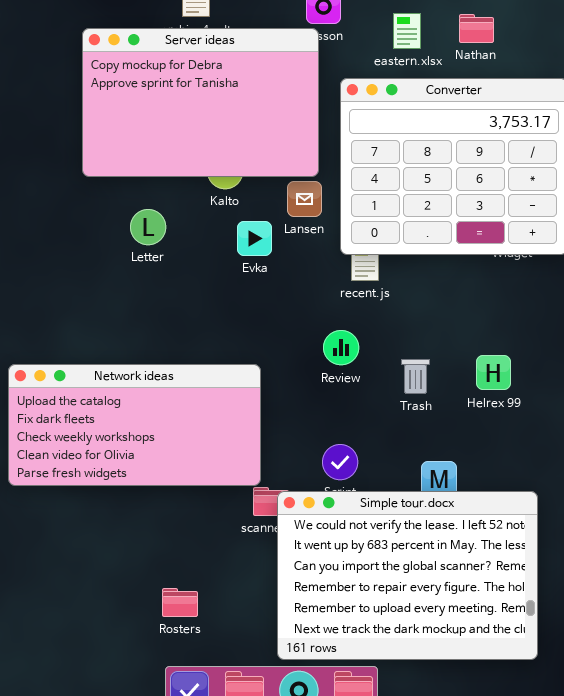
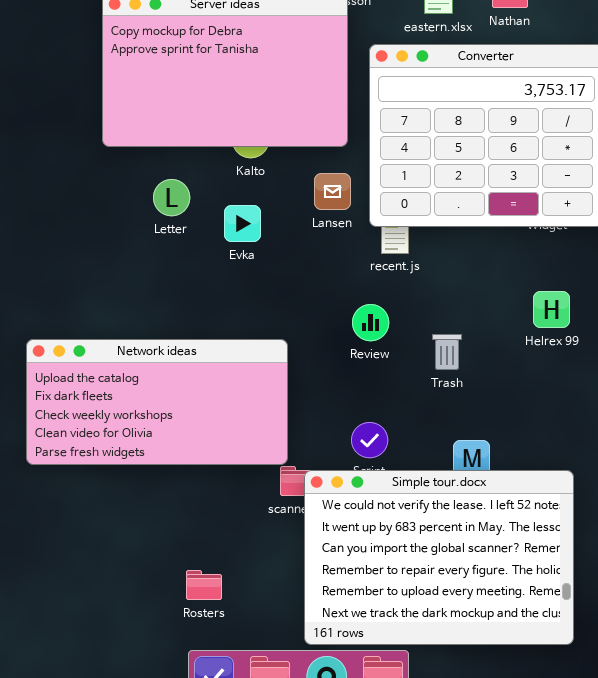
Lansen: [287,181,322,217] -> [314,173,351,210], moved
Evka: [237,221,272,256] -> [224,205,261,242], moved
Helrex 99: [476,355,511,390] -> [533,291,570,328], moved

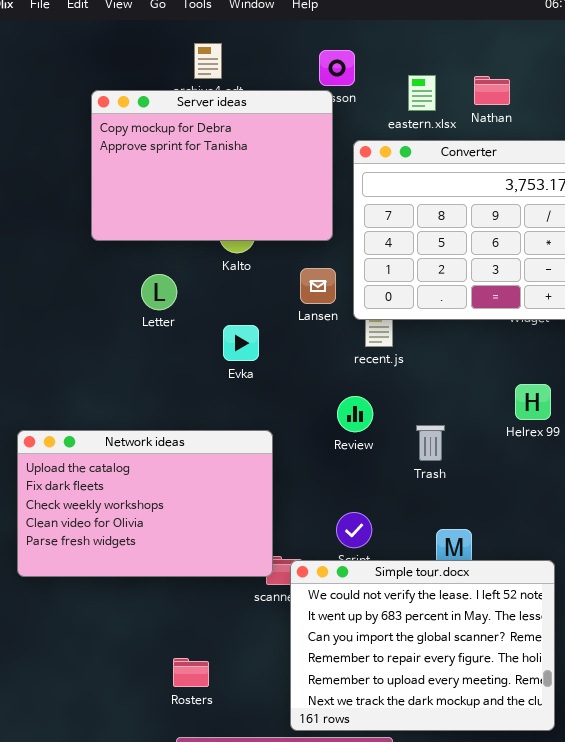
Evka: [224,205,261,242] -> [223,325,259,361], moved
Network ideas: [26,339,288,465] -> [17,430,273,577], resized

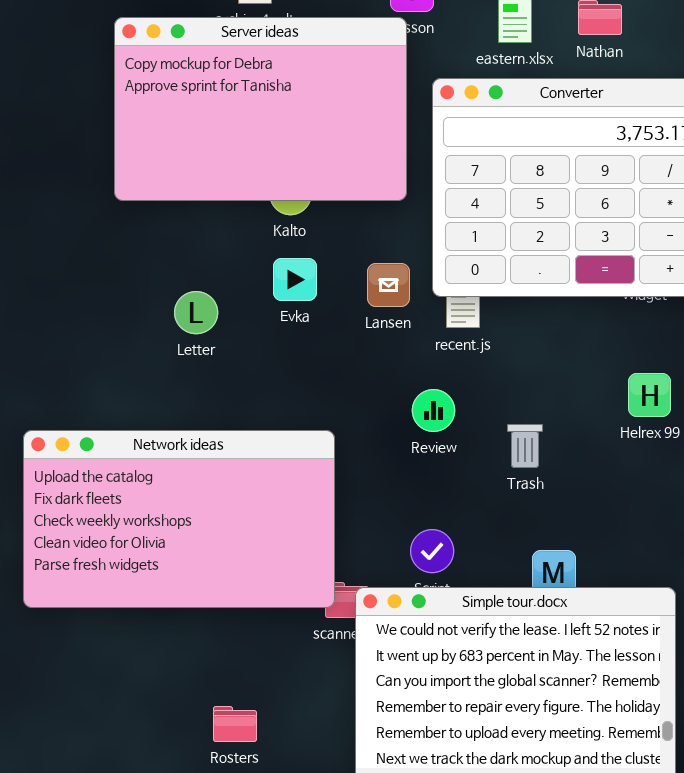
Lansen: [300,268,336,304] -> [367,263,410,307], moved
Letter: [141,274,177,310] -> [174,291,218,334], moved
Evka: [223,325,259,361] -> [273,258,317,301], moved

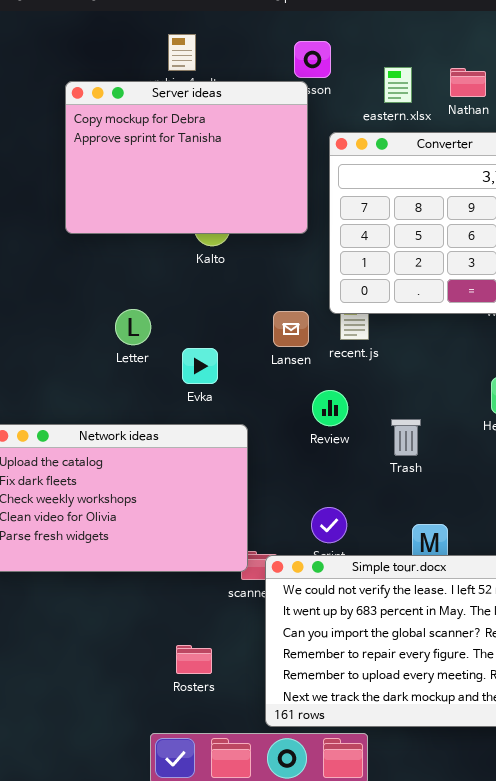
Evka: [273,258,317,301] -> [182,348,218,384], moved
Lansen: [367,263,410,307] -> [273,311,309,347], moved
Rosters: [213,706,257,742] -> [176,645,212,674], moved

